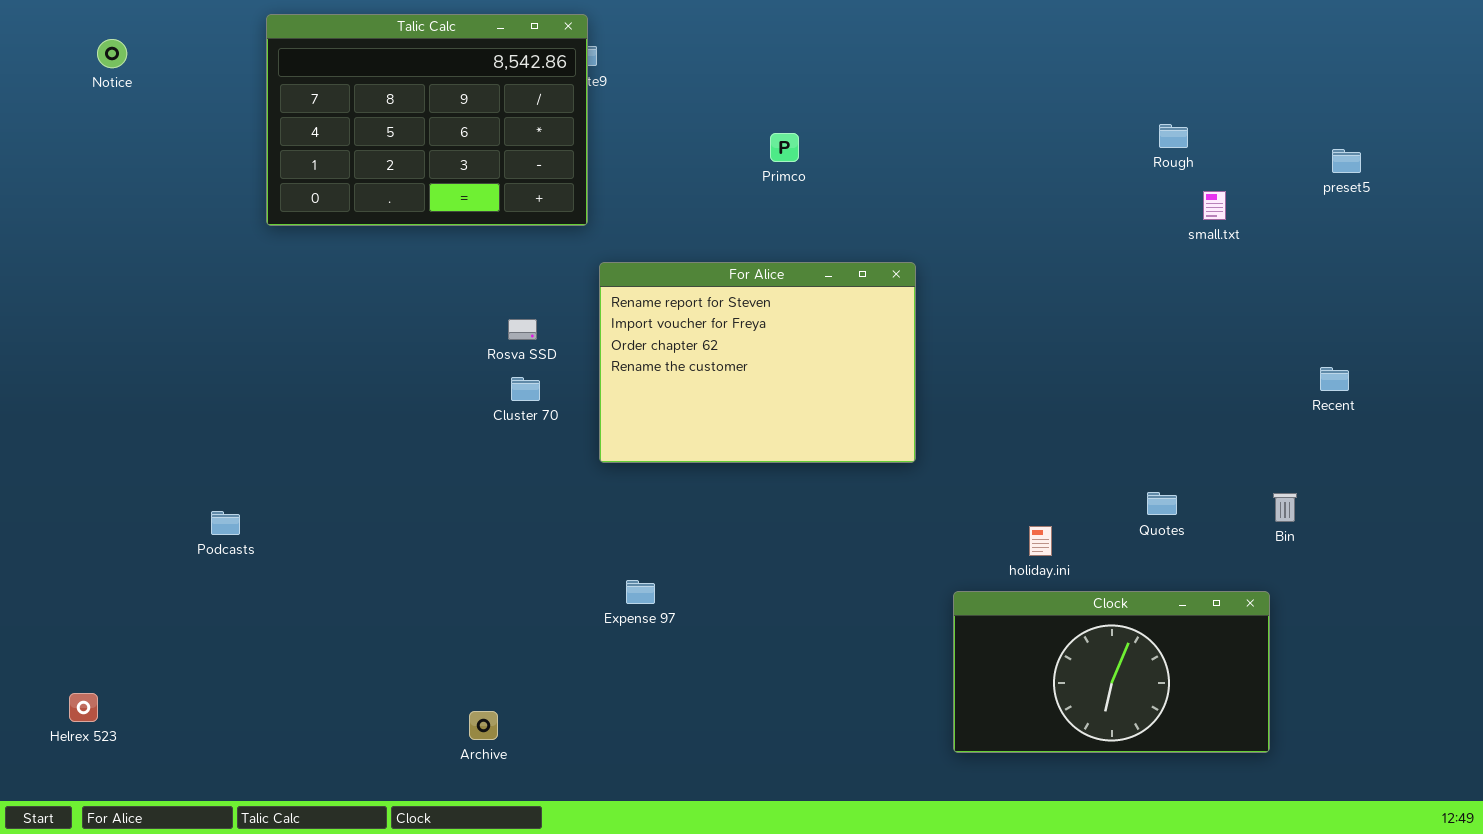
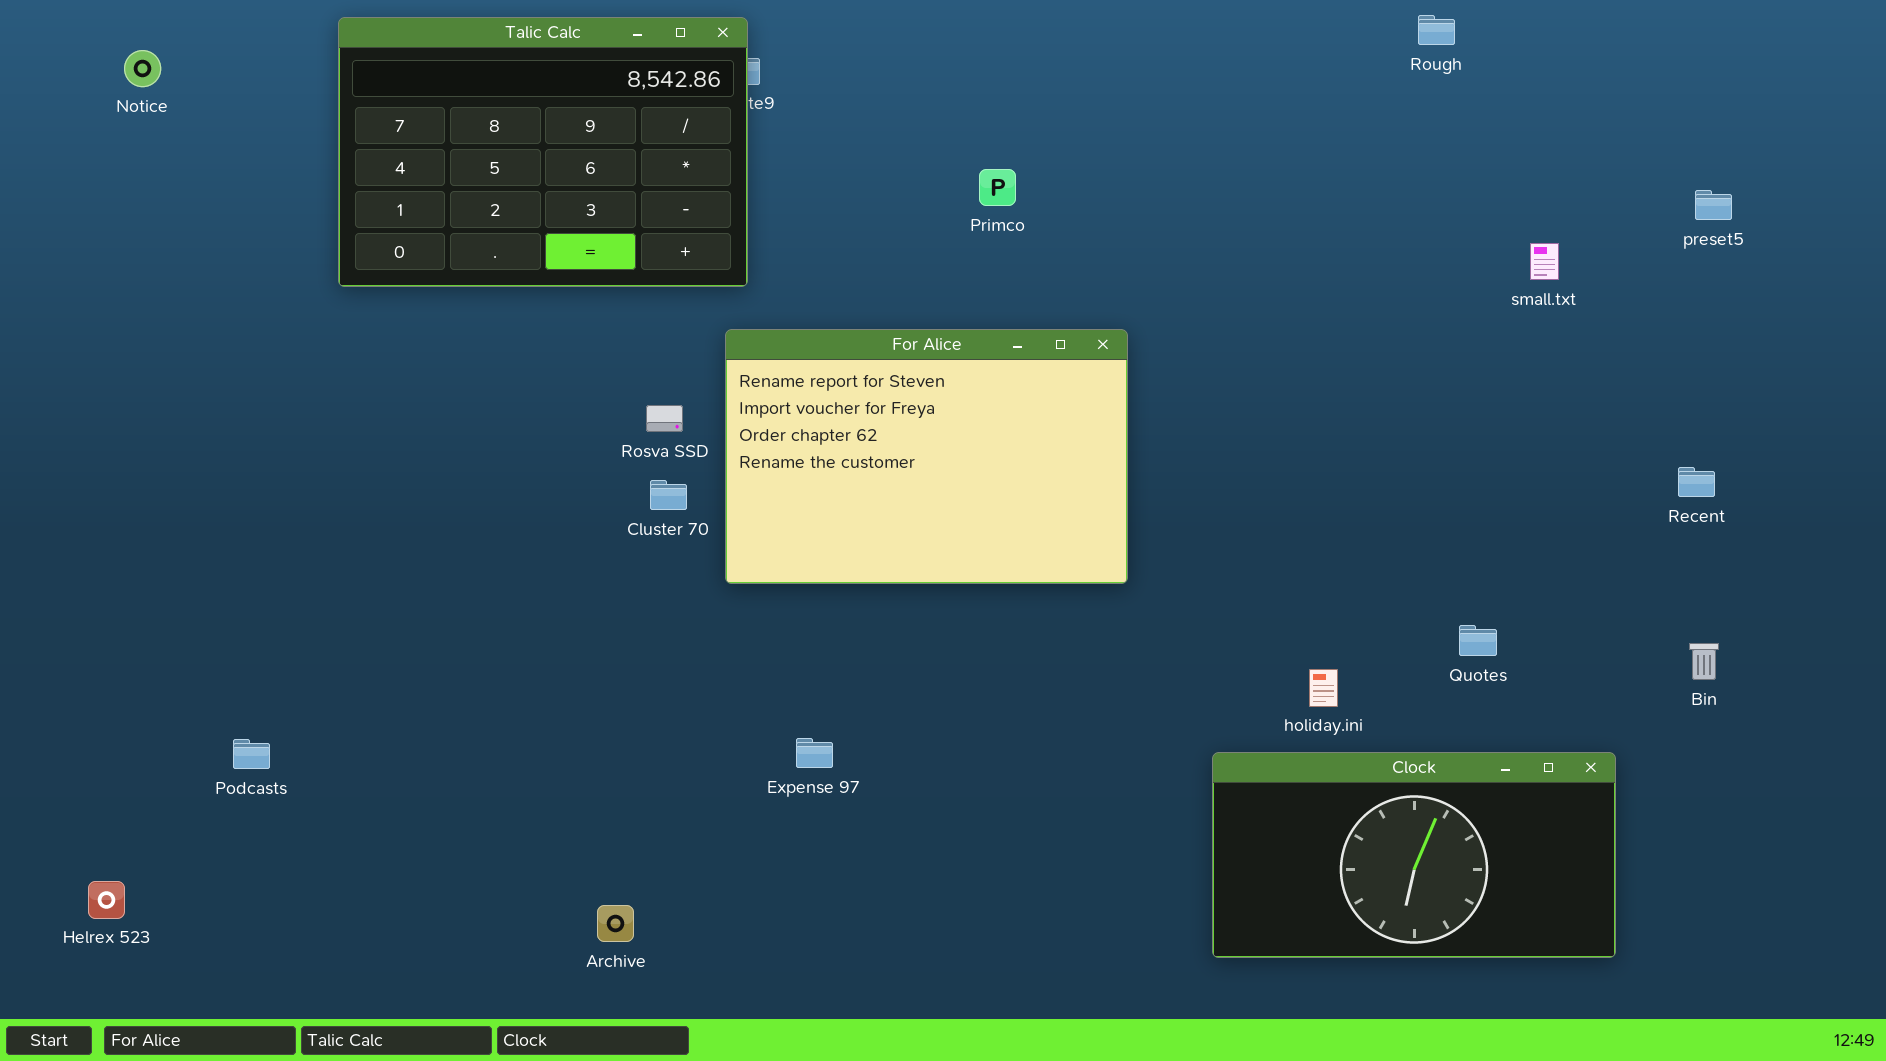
Rough: [1159,124,1188,148] -> [1418,15,1455,45], moved
For Alice: [599,262,916,463] -> [725,329,1128,584], moved
Bin: [1273,493,1297,522] -> [1689,643,1719,680], moved
Podcasts: [211,511,240,535] -> [233,739,270,769], moved

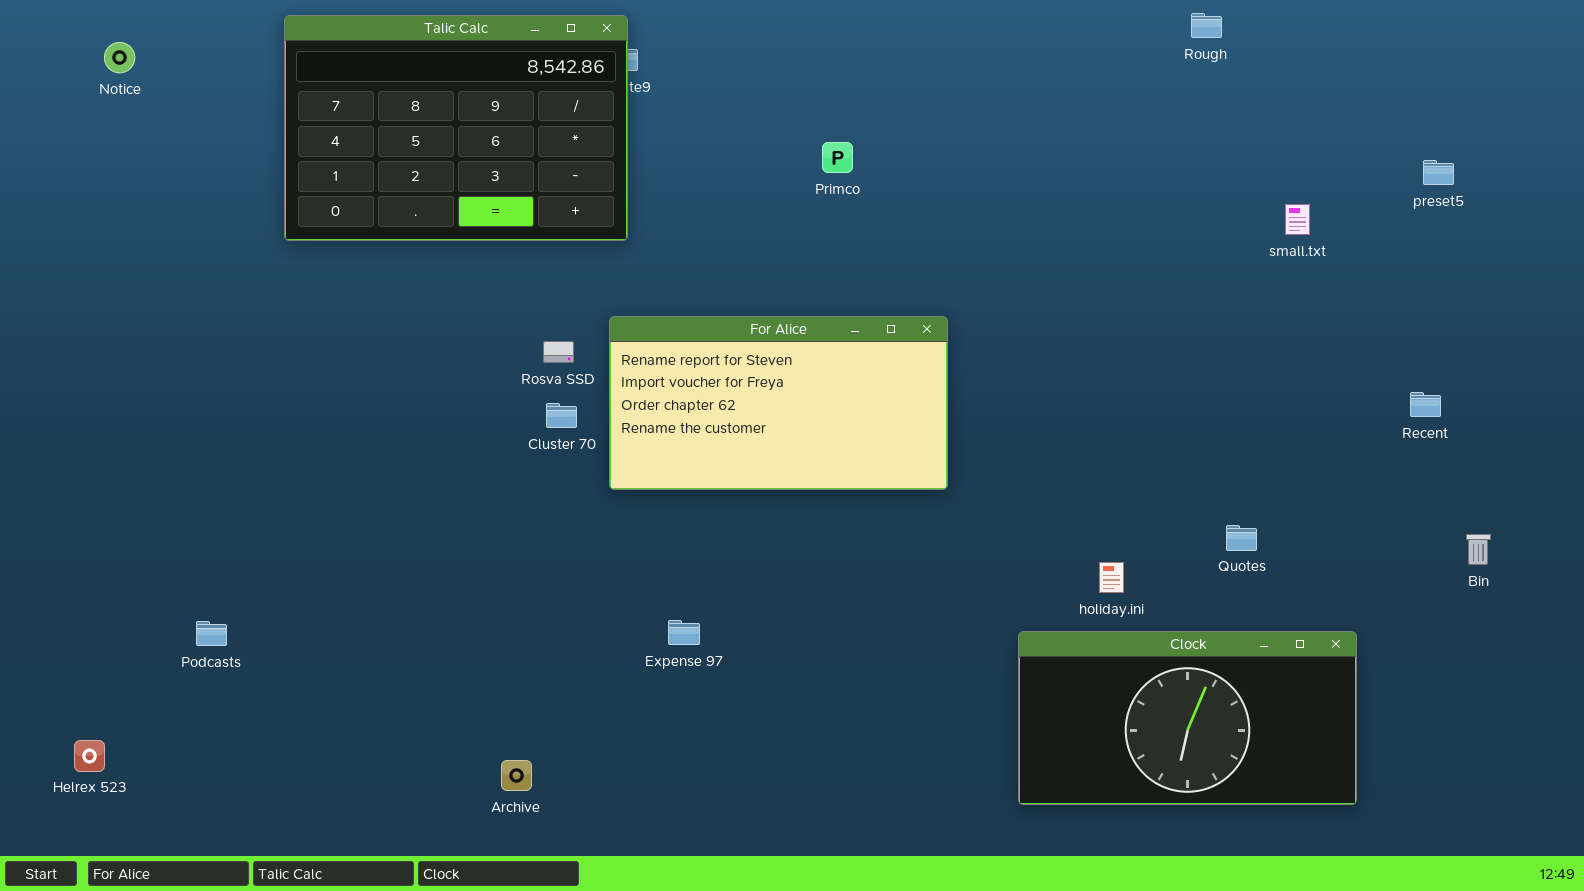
For Alice: [725,329,1128,584] -> [609,316,948,490], resized
Bin: [1689,643,1719,680] -> [1466,534,1491,565], moved

